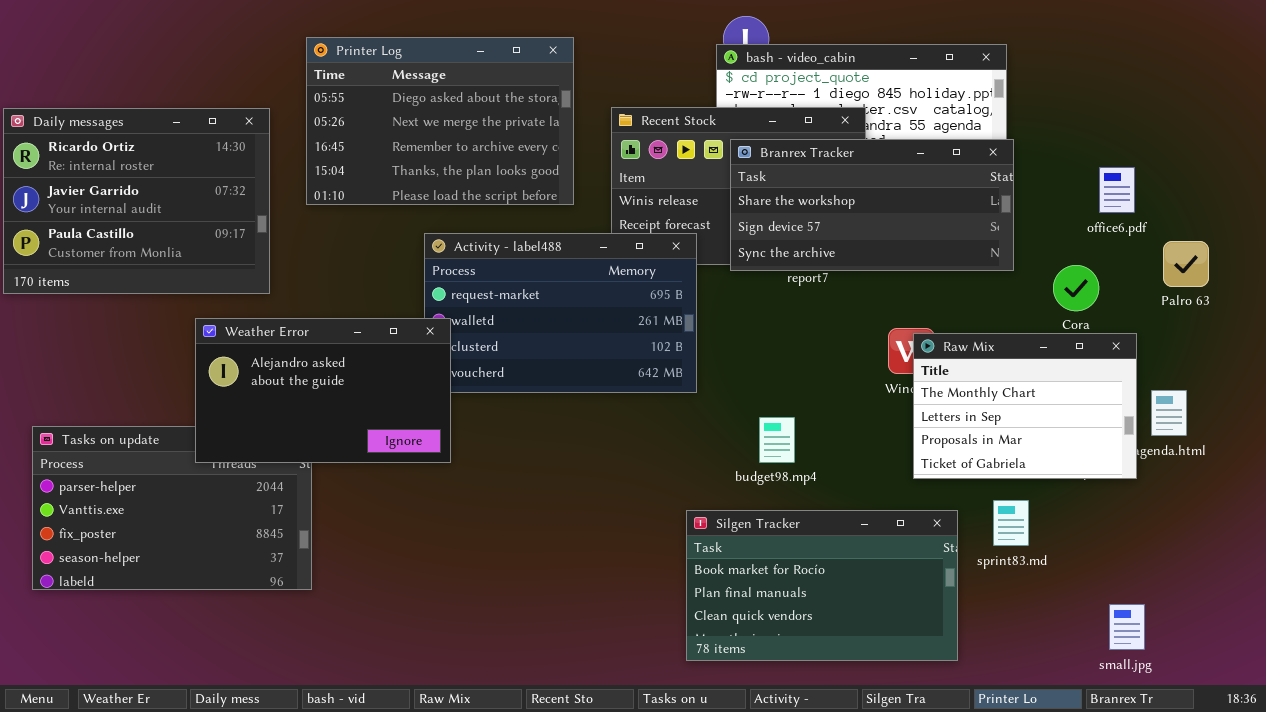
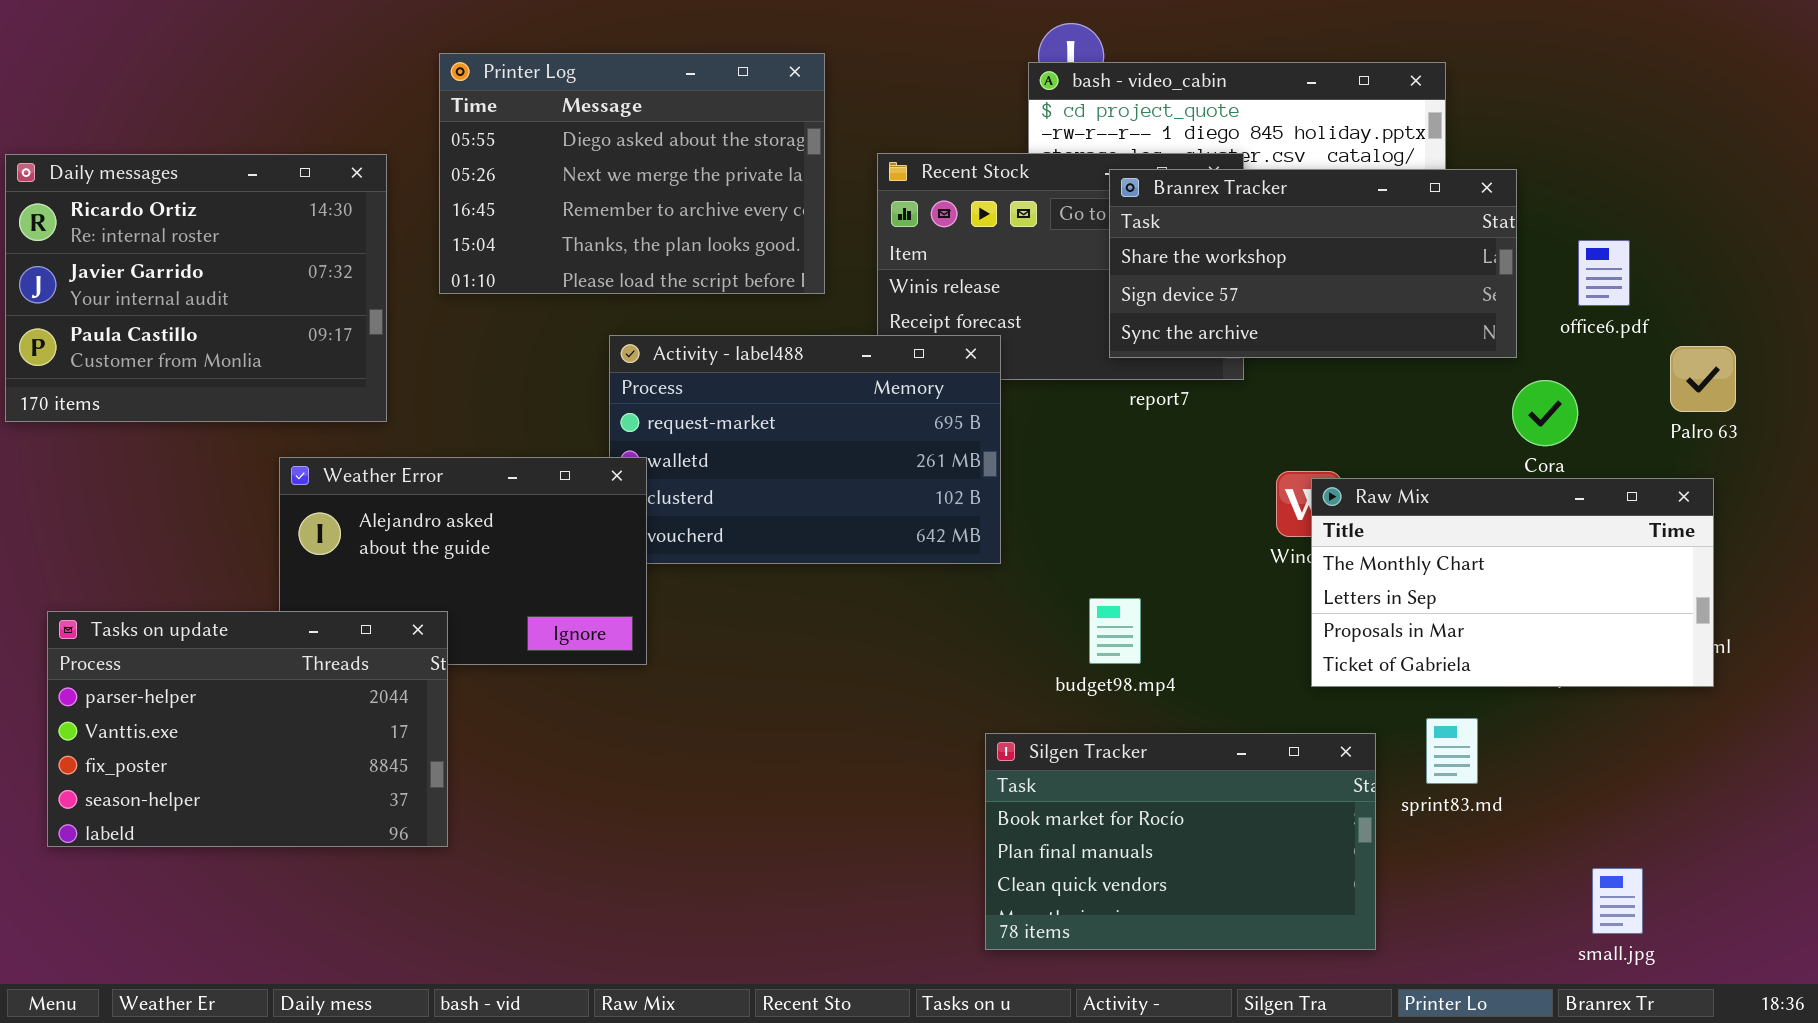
Branrex Tracker: [730,139,1014,271] -> [1109,169,1517,358], moved
Raw Mix: [913,333,1137,479] -> [1311,478,1714,687], resized
Tasks on update: [32,426,312,590] -> [47,611,448,847], raised

